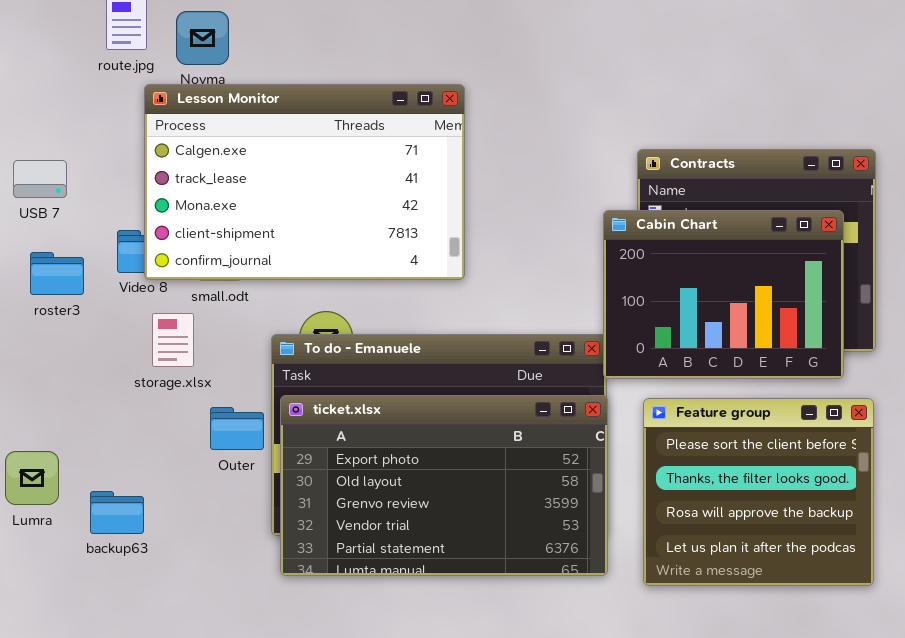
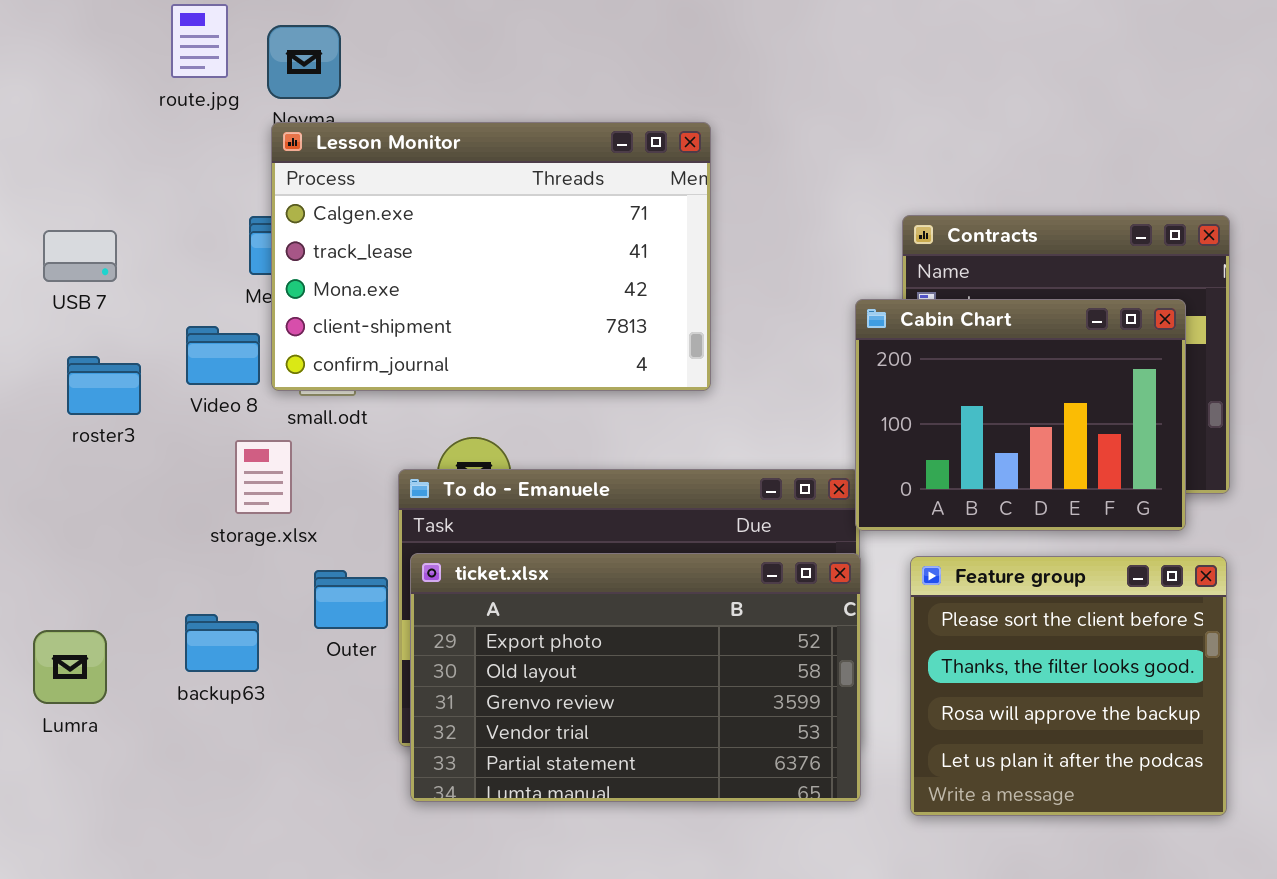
Lesson Monitor: [144,84,465,280] -> [271,122,711,391], moved
backup63: [90,491,144,534] -> [185,614,259,672], moved

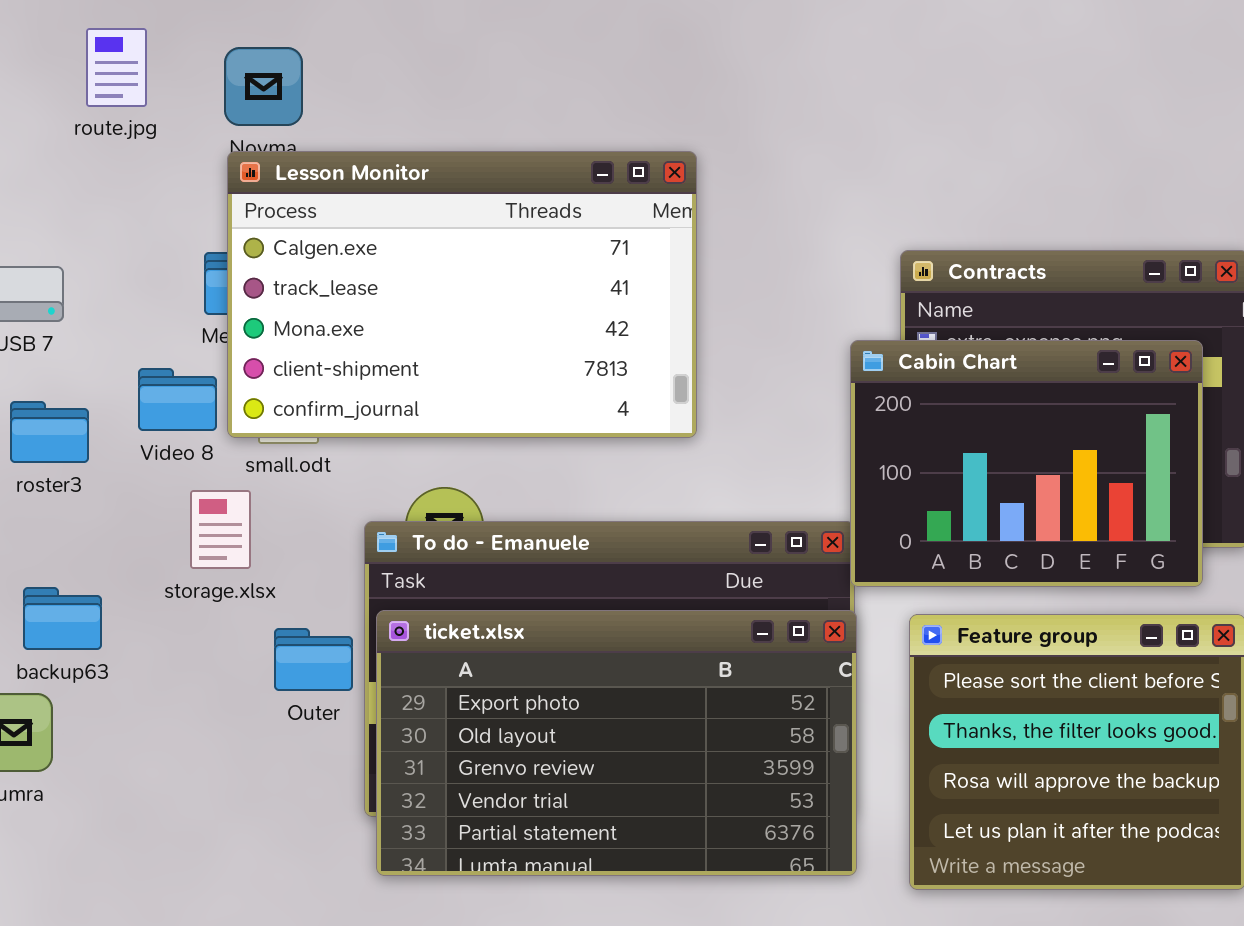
route.jpg: [171,4,228,78] -> [86,28,147,107], moved
backup63: [185,614,259,672] -> [23,587,102,650], moved

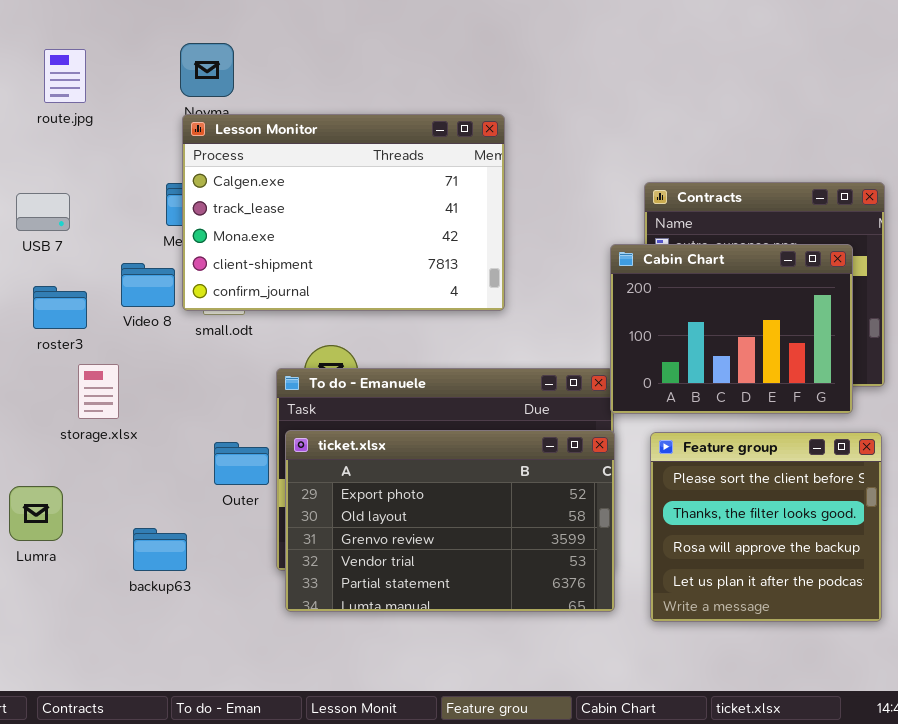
route.jpg: [86,28,147,107] -> [44,49,86,103], moved
storage.xlsx: [190,490,251,569] -> [78,364,119,419], moved
backup63: [23,587,102,650] -> [133,528,187,571], moved

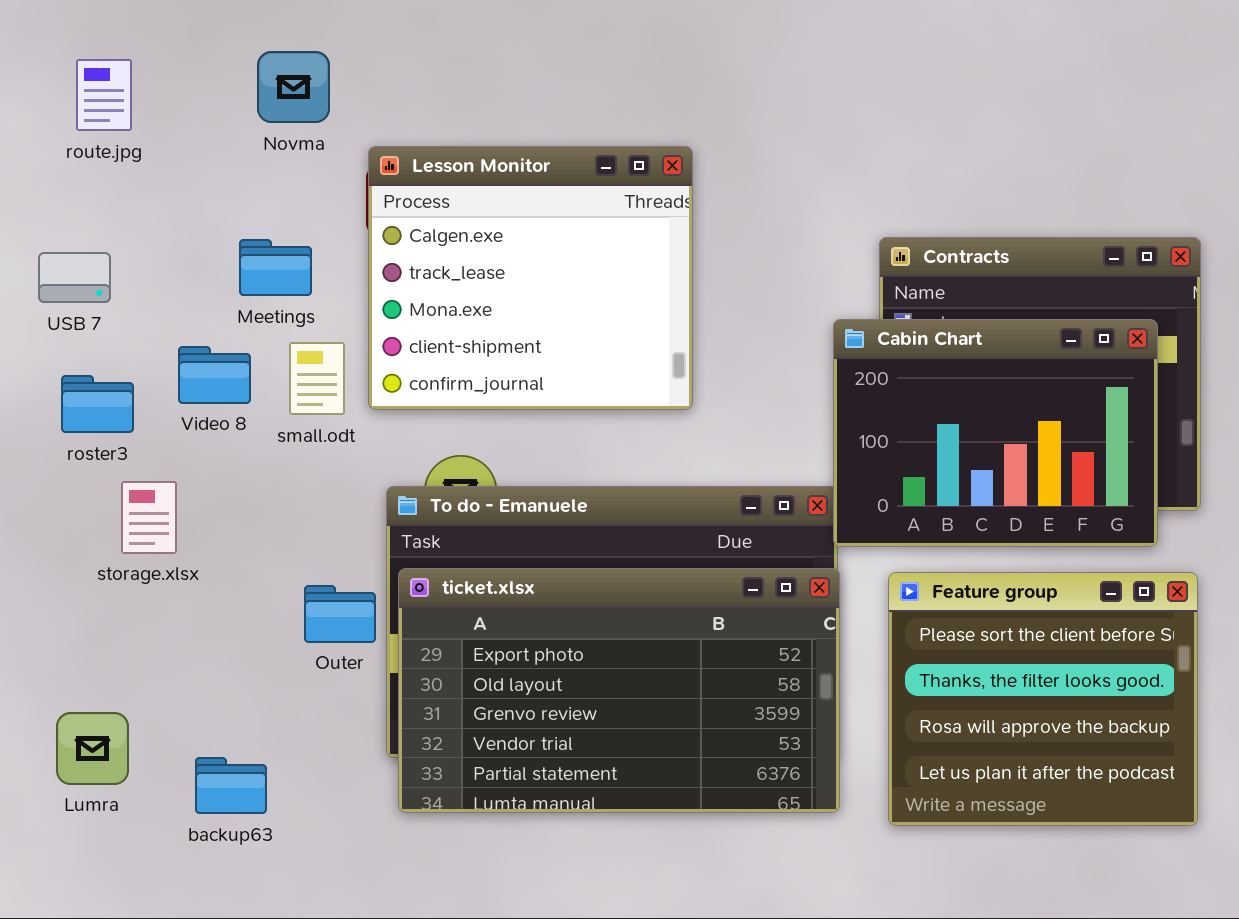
Lesson Monitor: [182,114,505,311] -> [368,146,693,410], resized
Lumra: [9,486,63,541] -> [56,712,129,785], moved
backup63: [133,528,187,571] -> [195,757,267,814], moved

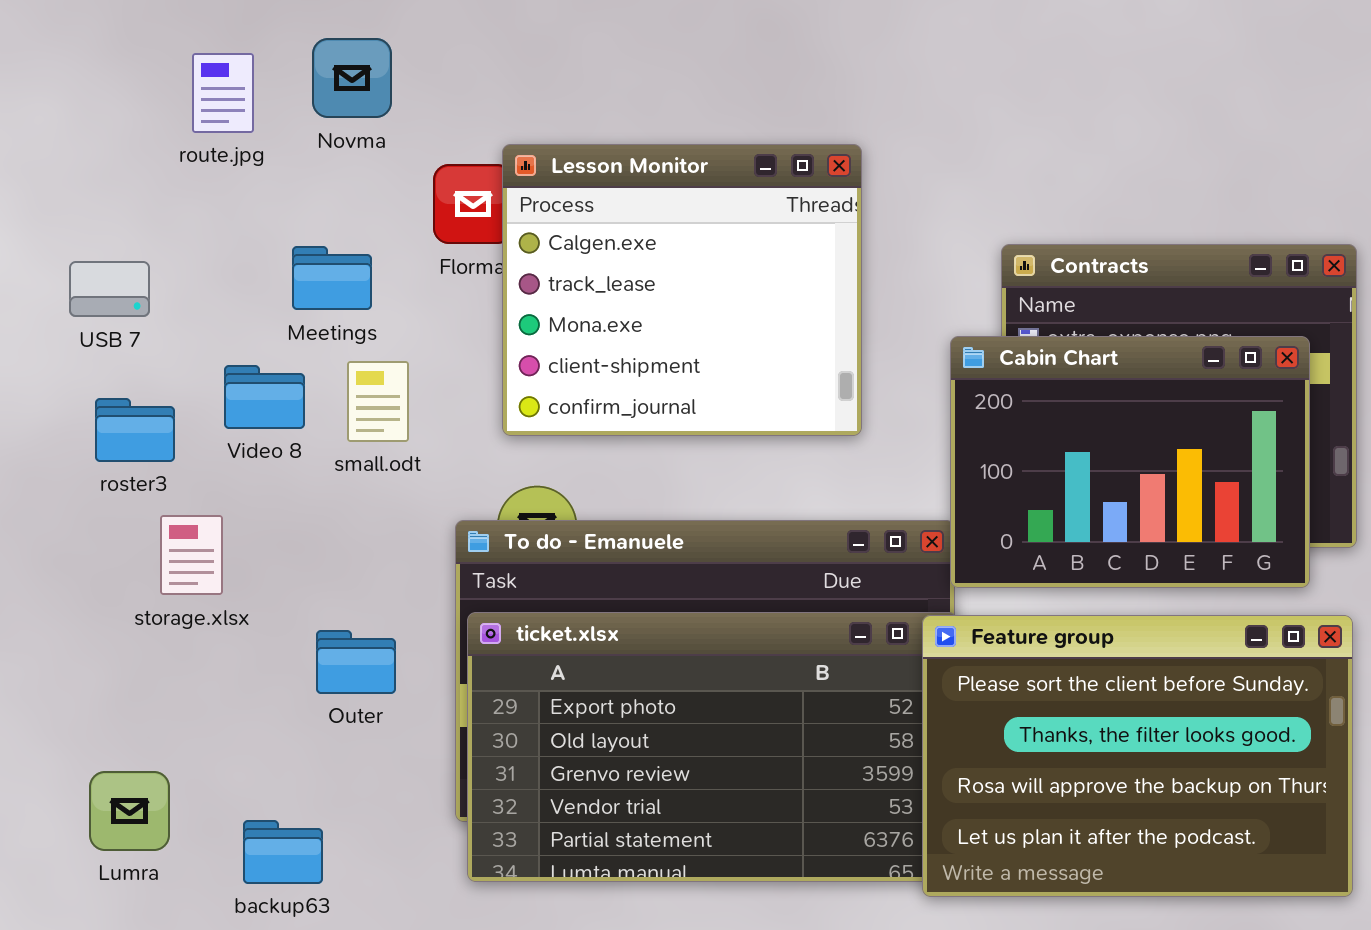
route.jpg: [76,59,132,131] -> [192,53,254,133], moved
Lesson Monitor: [368,146,693,410] -> [502,144,862,436], moved
Feature group: [888,572,1198,826] -> [922,615,1353,897], resized
Outer: [304,585,376,643] -> [316,630,396,694], moved

